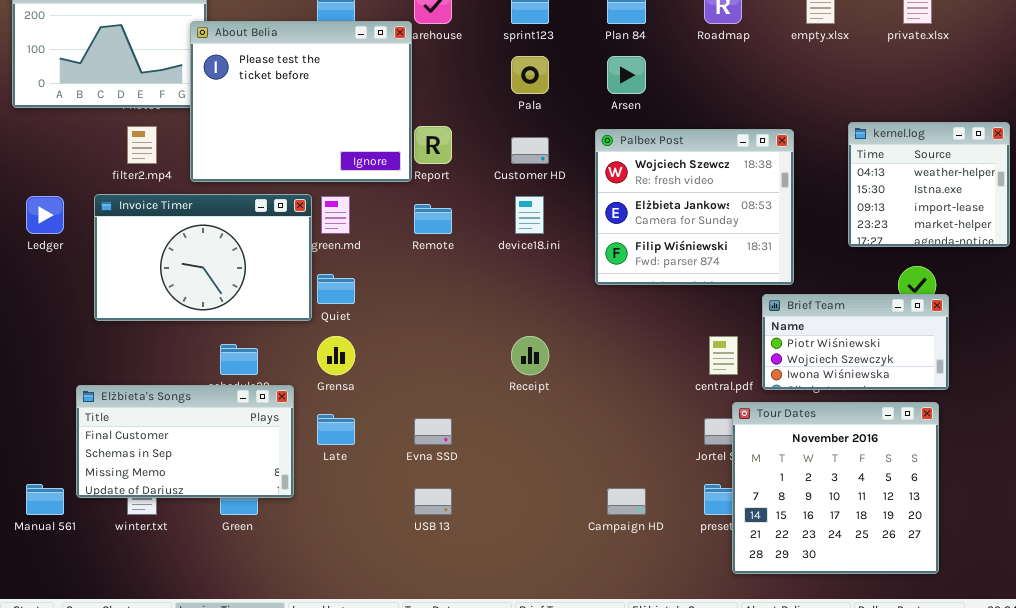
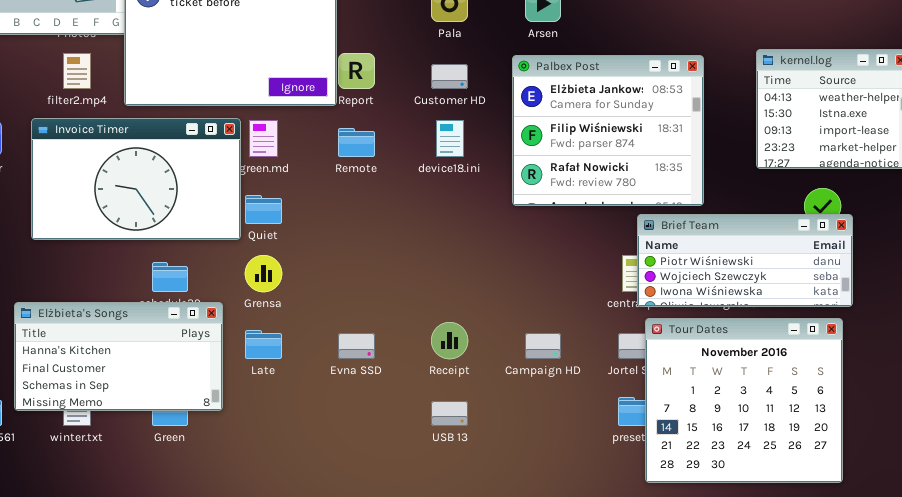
Palbex Post: [595,129,794,285] -> [512,55,704,206], scrolled down 1 row
Brief Team: [762,294,949,390] -> [637,214,853,307], resized
Receipt: [511,336,549,375] -> [431,322,468,359], moved
Elżbieta's Songs: [76,385,294,498] -> [14,302,223,411], scrolled up 1 row
USB 13: [414,488,452,515] -> [431,401,468,426], moved
Campaign HD: [607,488,646,515] -> [525,333,561,359], moved

